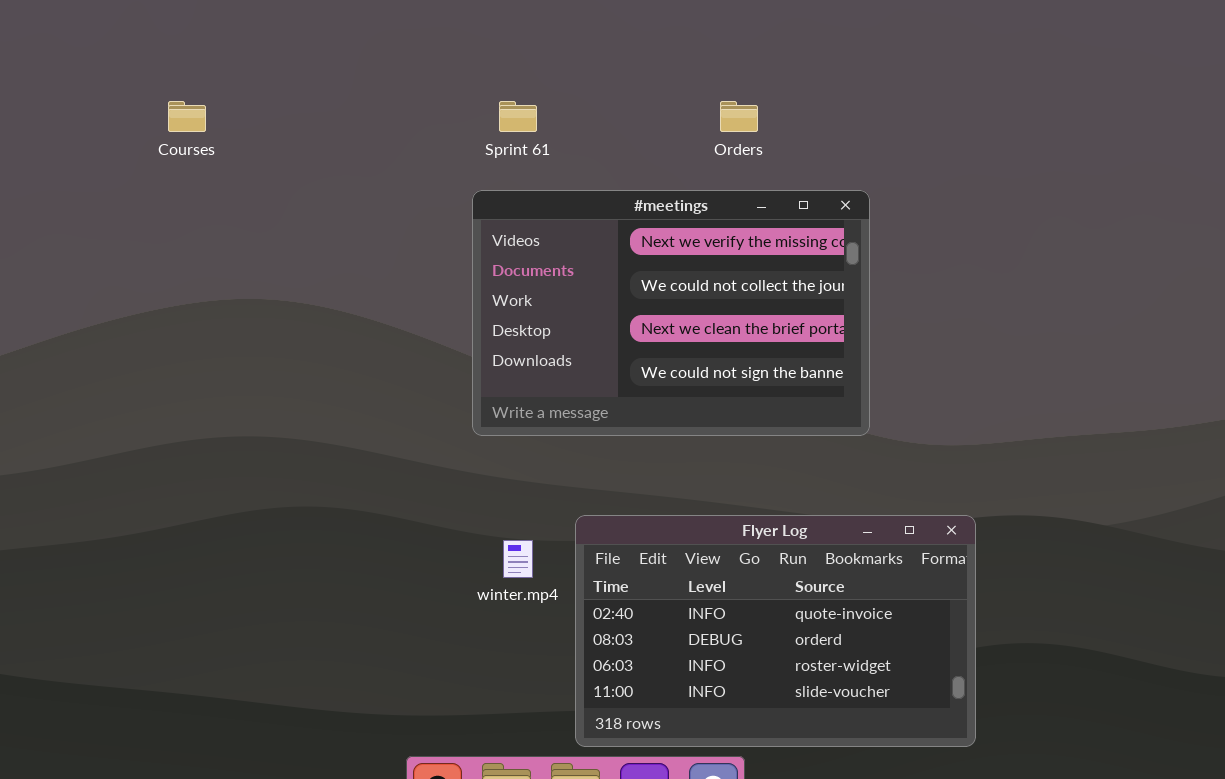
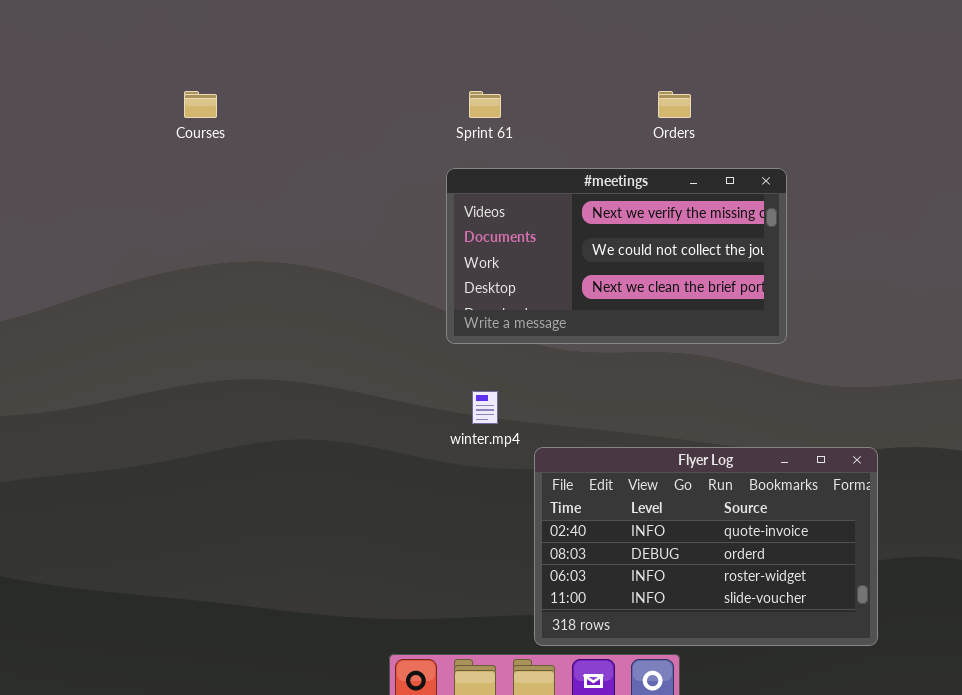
#meetings: [472,190,870,436] -> [446,168,787,344], resized
winter.mp4: [503,540,533,578] -> [472,391,498,424], moved

